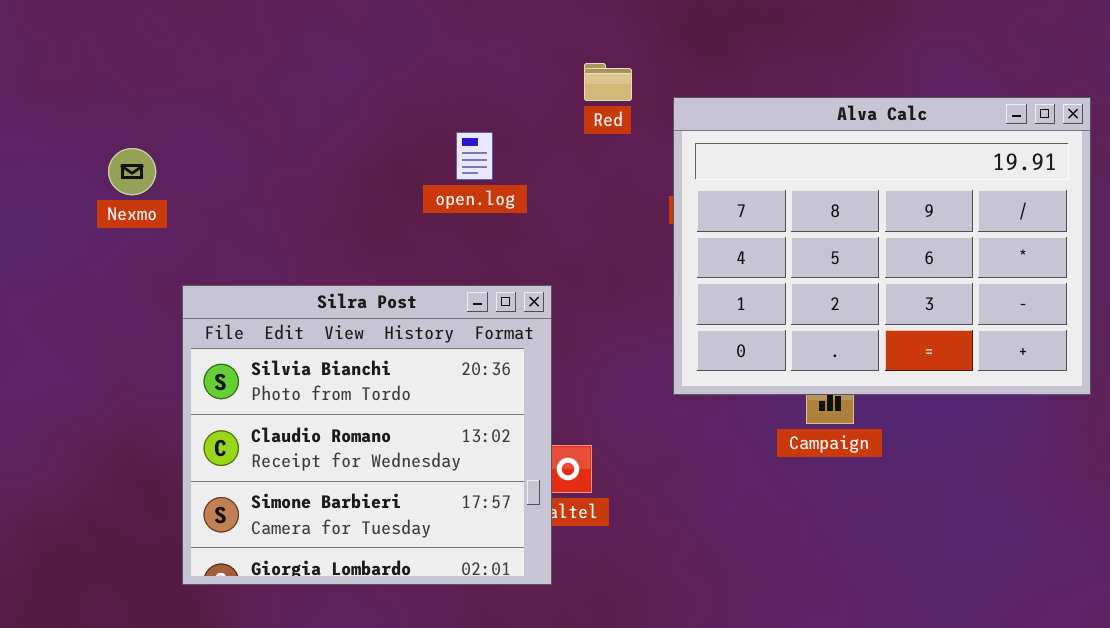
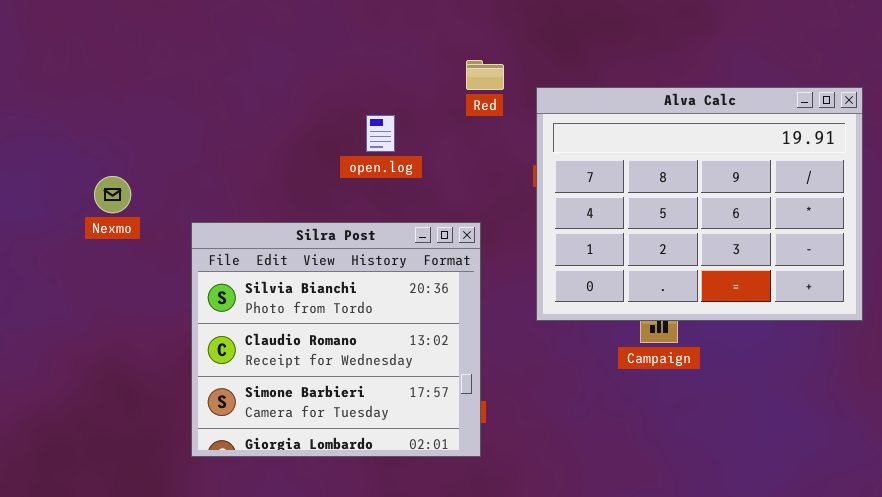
Nexmo: [108,148,156,195] -> [94,176,131,213], moved
Silra Post: [182,285,552,585] -> [191,222,481,457], moved

